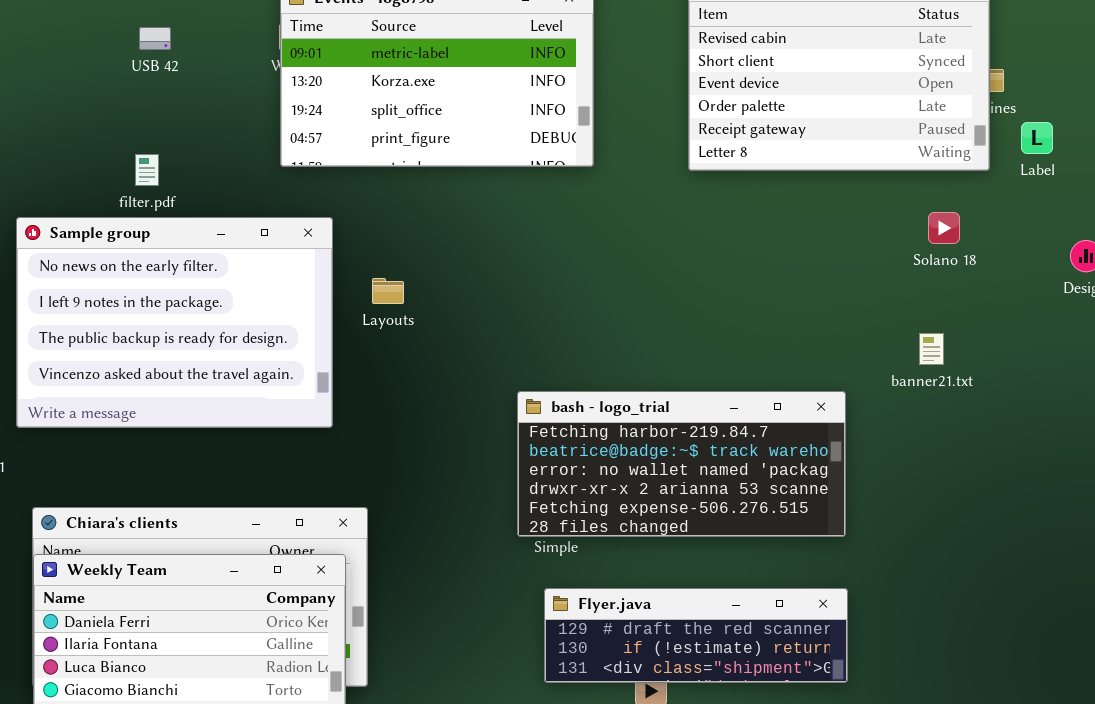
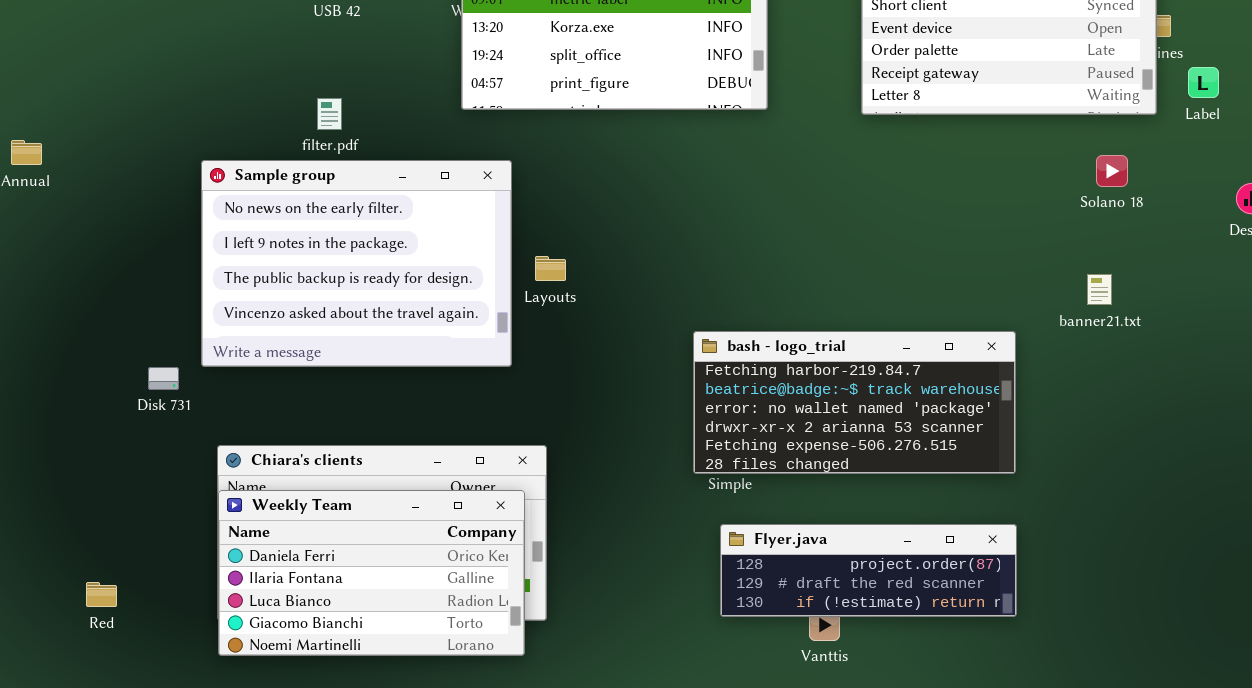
Layouts: [372,278,404,304] -> [535,256,566,281], moved
Flyer.java: [544,588,848,683] -> [720,524,1017,617], scrolled up 1 row

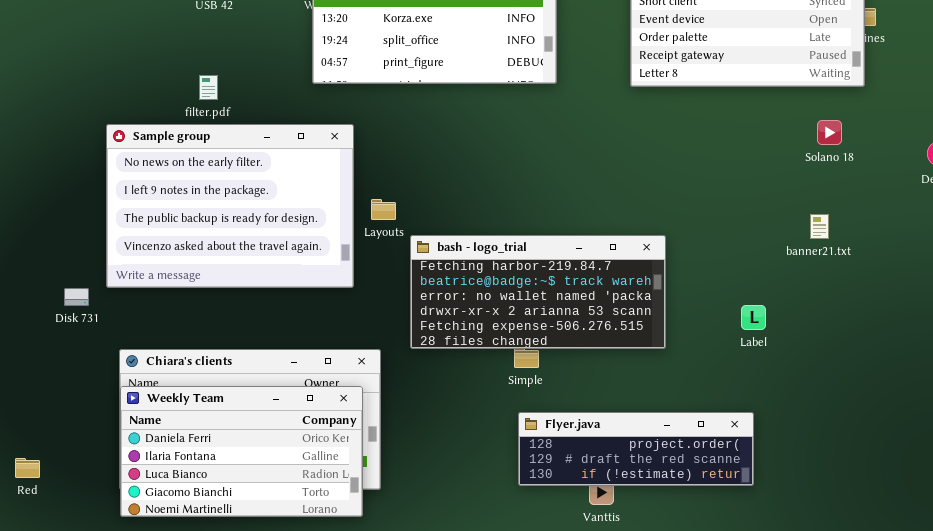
Label: [1188,67,1219,98] -> [741,305,766,330], moved
bash - logo_trial: [693,331,1016,474] -> [410,235,666,349], moved

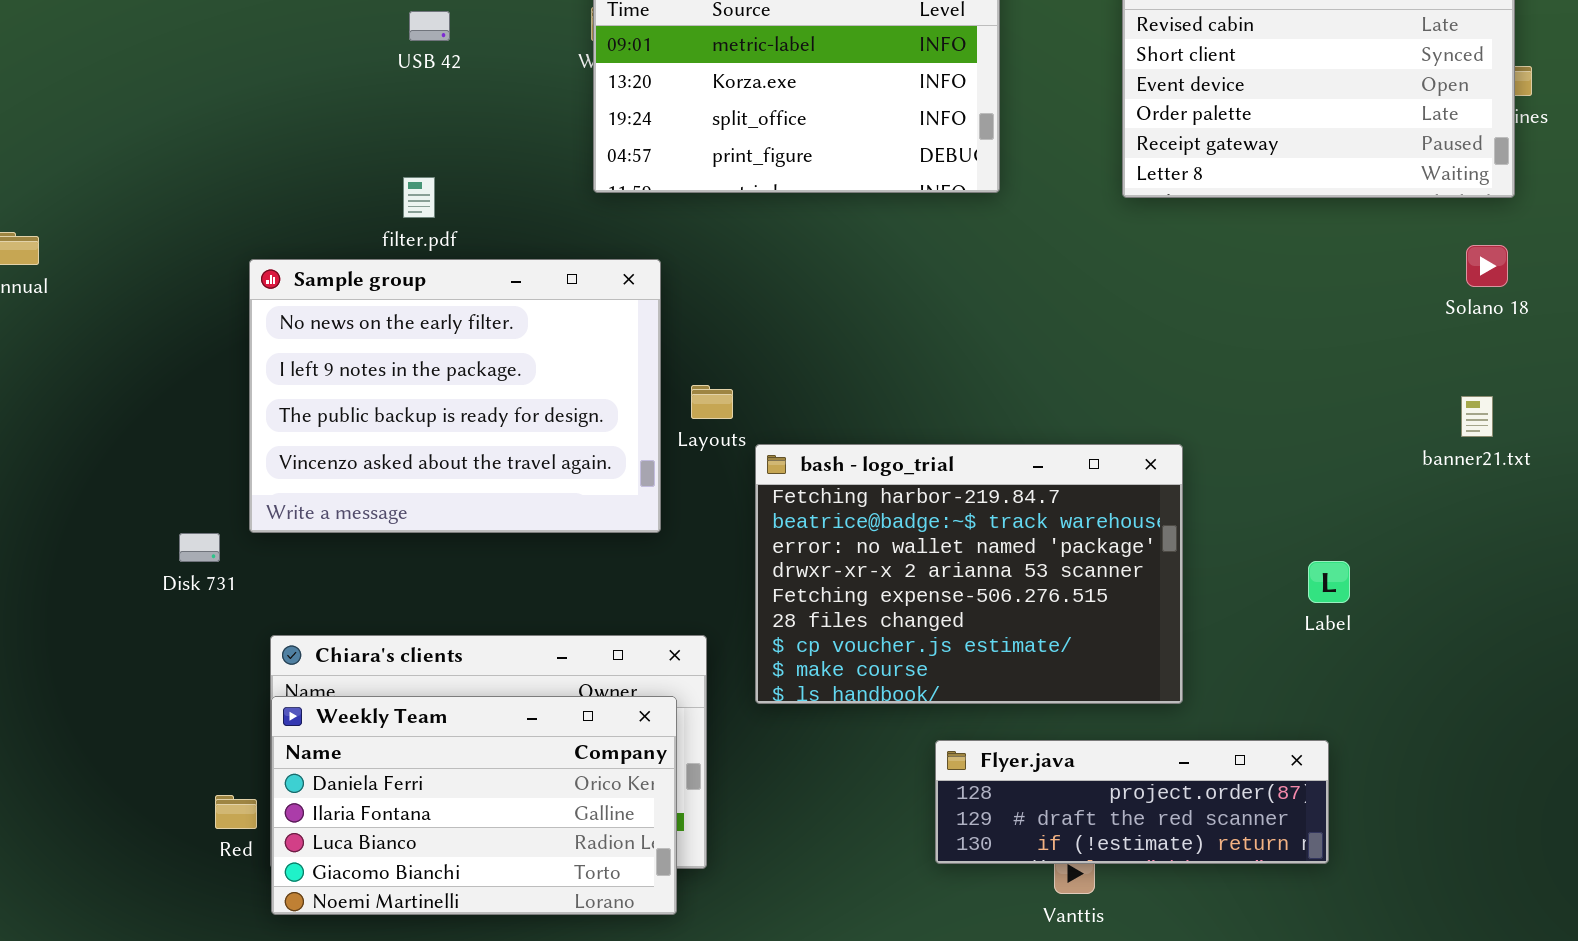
Solano 18: [817,120,842,145] -> [1466,245,1508,287], moved
banner21.txt: [810,214,829,239] -> [1461,396,1493,437], moved
bash - logo_trial: [410,235,666,349] -> [755,444,1183,704], resized
Red: [15,458,40,478] -> [215,795,257,829], moved

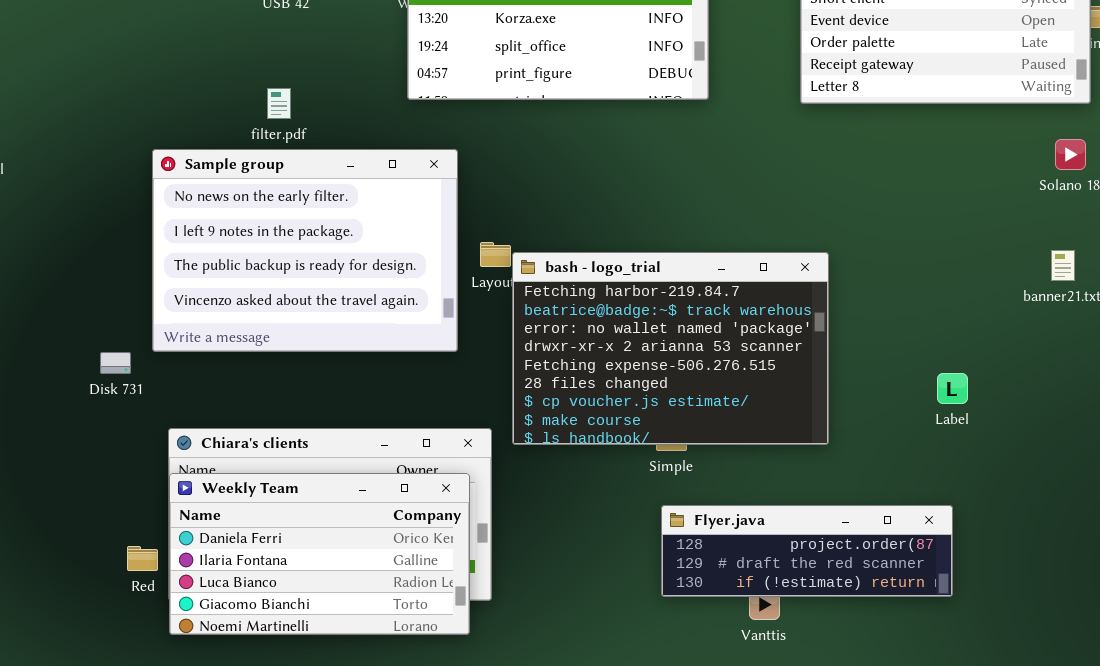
bash - logo_trial: [755,444,1183,704] -> [512,252,829,445], moved

